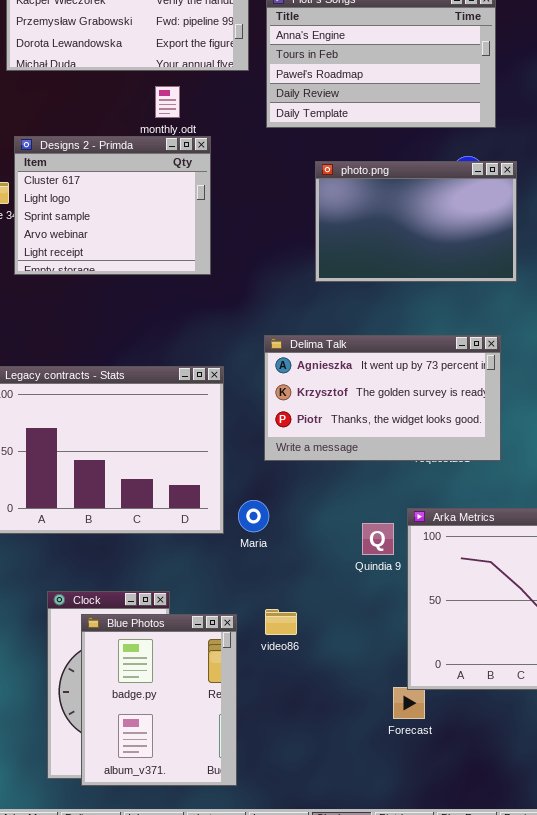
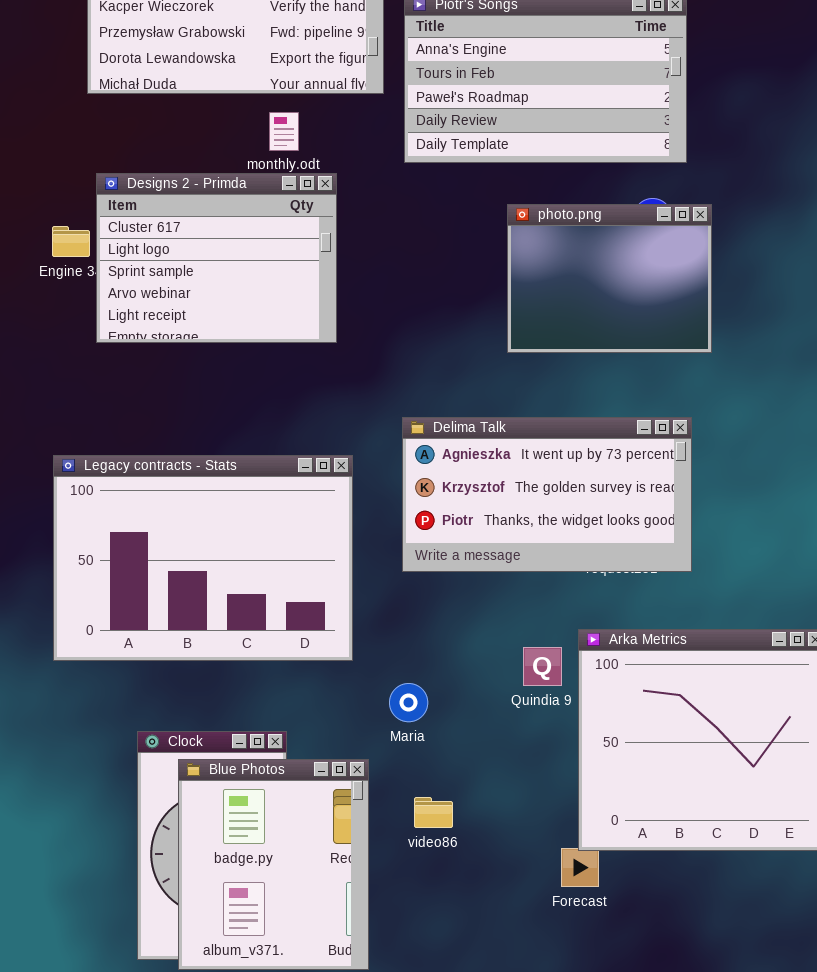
photo.png: [315,161,517,282] -> [507,204,712,353], resized
Maria: [238,500,269,532] -> [389,683,428,722], moved
video86: [265,609,297,635] -> [414,797,453,828], moved

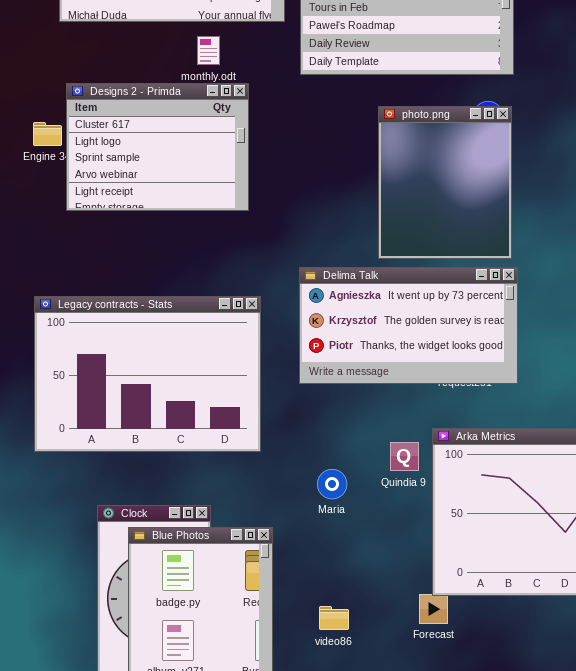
photo.png: [507,204,712,353] -> [378,106,512,259], resized
Maria: [389,683,428,722] -> [317,469,347,499], moved
video86: [414,797,453,828] -> [319,606,349,630], moved

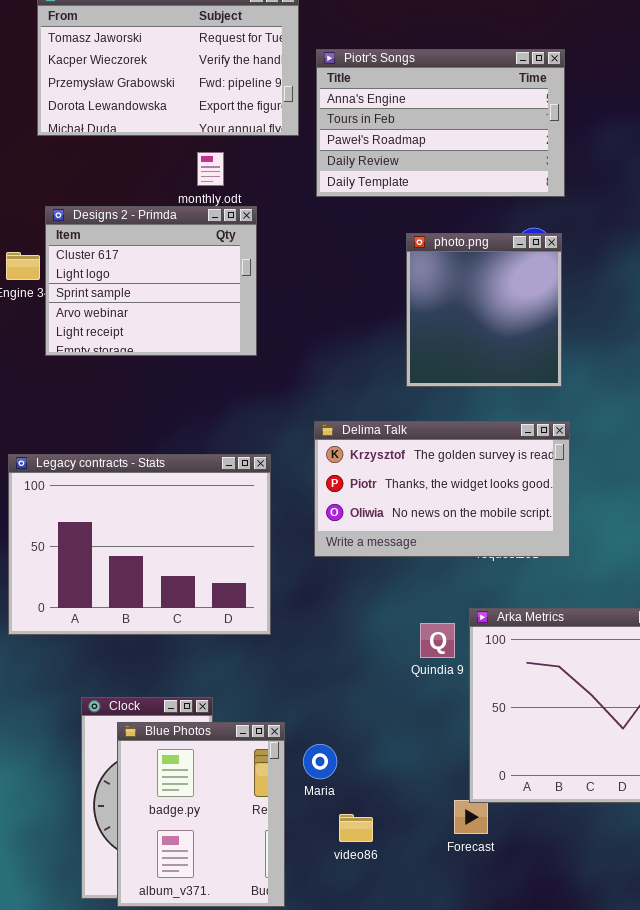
photo.png: [378,106,512,259] -> [406,233,562,387], resized
Delima Talk: [299,267,518,384] -> [314,421,570,557], scrolled down 1 row
Maria: [317,469,347,499] -> [303,744,337,779], moved

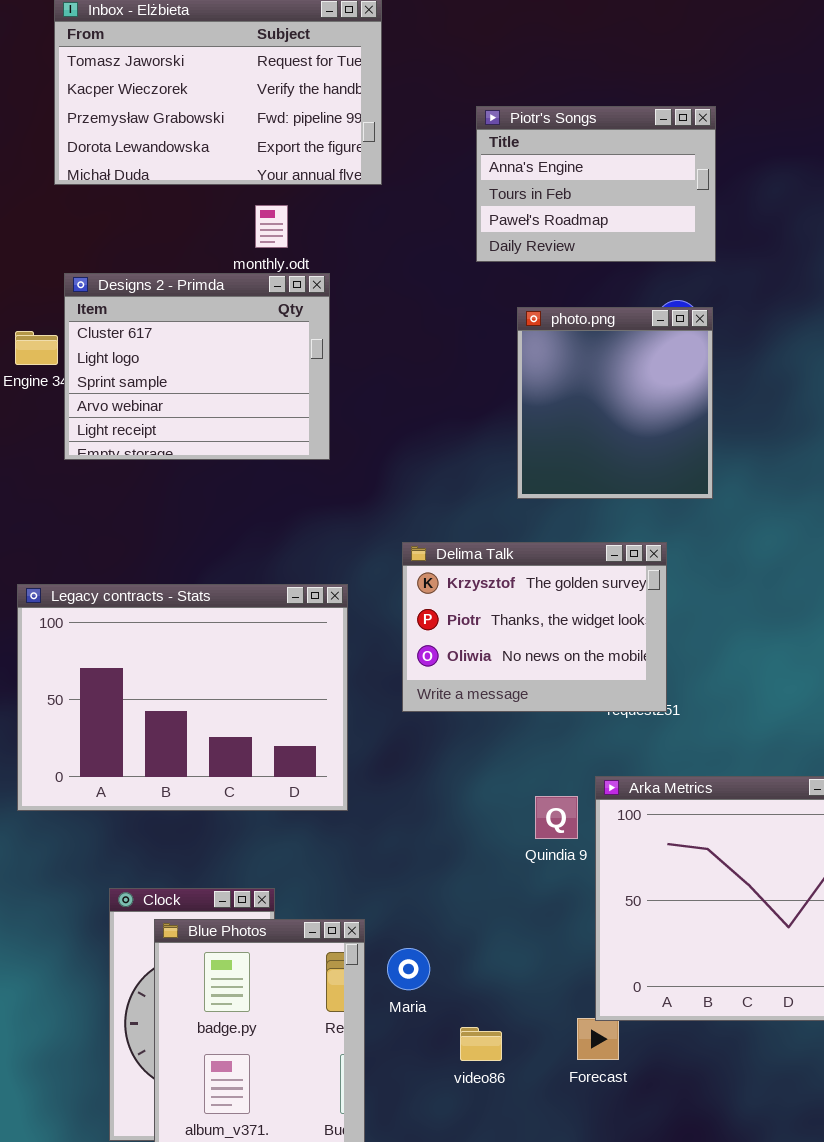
Piotr's Songs: [316,49,565,197] -> [476,106,716,262], resized
Delima Talk: [314,421,570,557] -> [402,542,667,712], resized
video86: [339,814,373,842] -> [460,1027,502,1061], moved

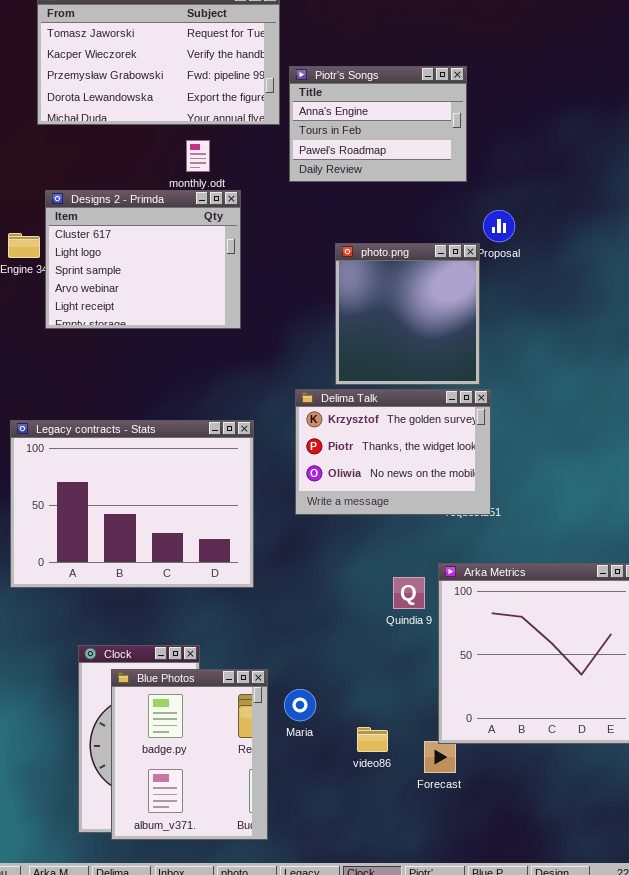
Piotr's Songs: [476,106,716,262] -> [289,66,467,182], moved
photo.png: [517,307,713,499] -> [335,243,480,385], moved
video86: [460,1027,502,1061] -> [357,727,388,752], moved

